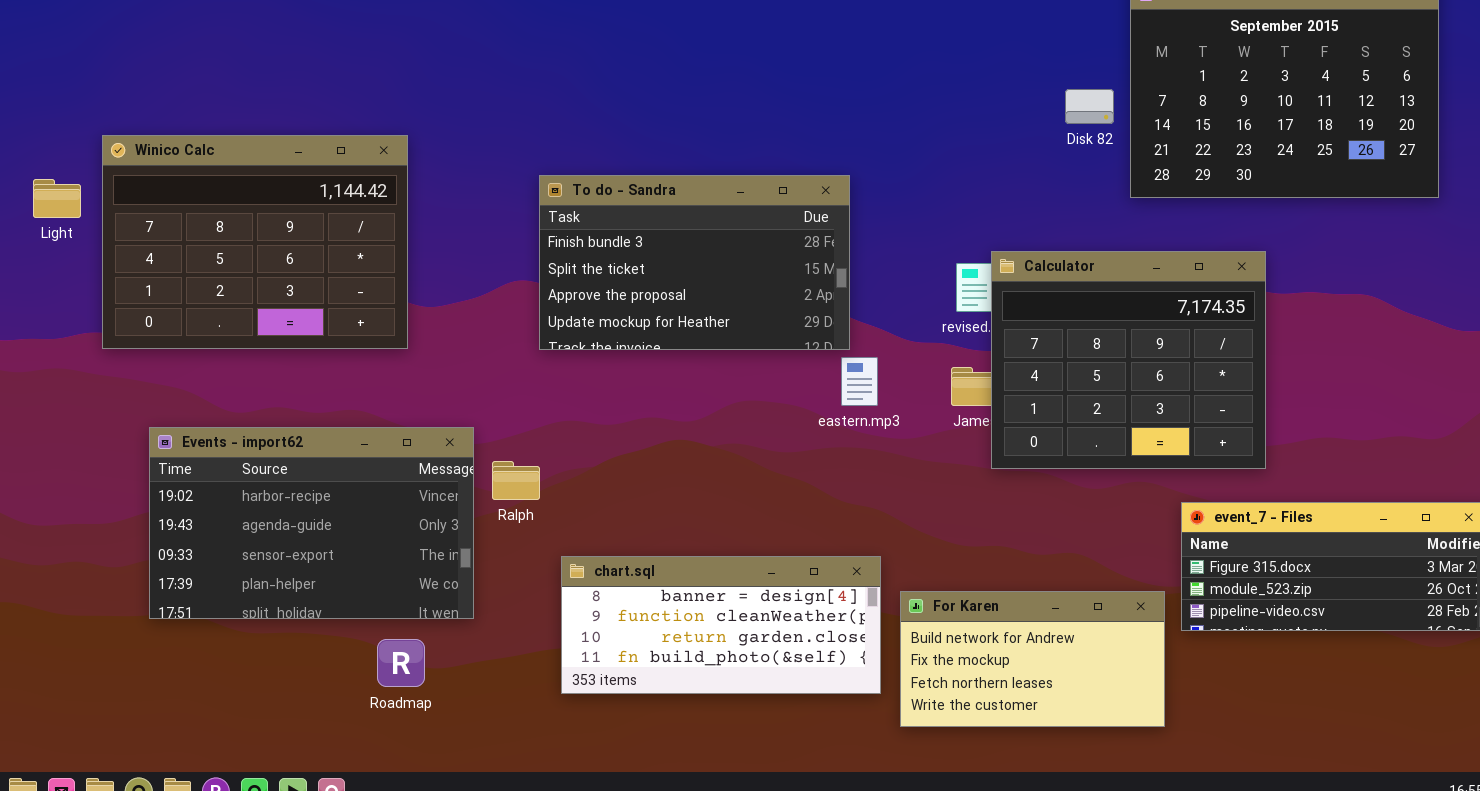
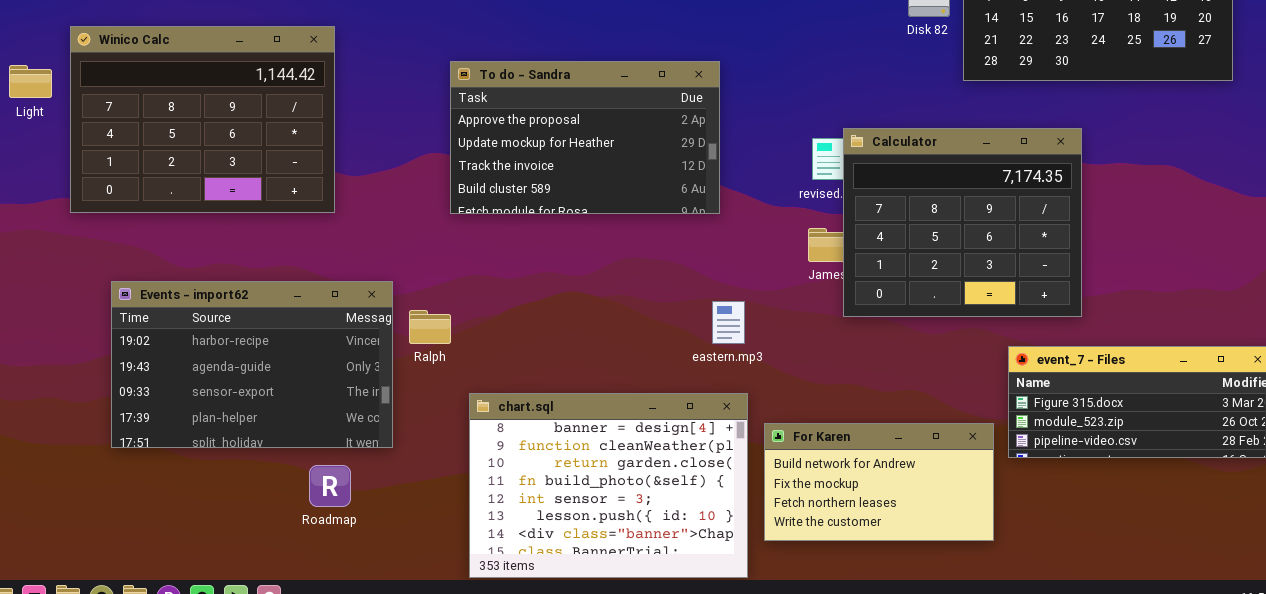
To do - Sandra: [539,175,850,350] -> [450,61,720,214], scrolled down 2 rows
eastern.mp3: [841,357,878,406] -> [712,301,745,344], moved
chart.sql: [561,556,881,694] -> [469,393,748,578], resized

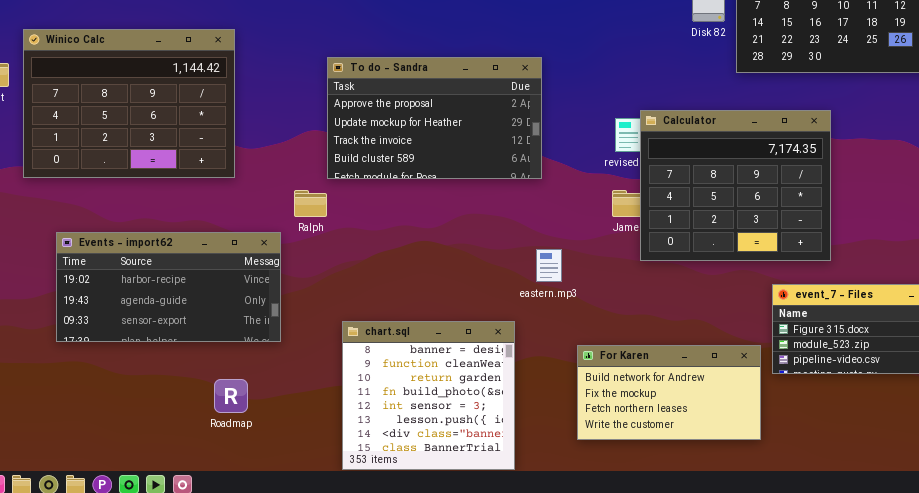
Events - import62: [111,281,393,448] -> [56,232,281,342], resized
Ralph: [409,310,451,344] -> [294,190,327,217], moved
chart.sql: [469,393,748,578] -> [342,321,515,470], resized

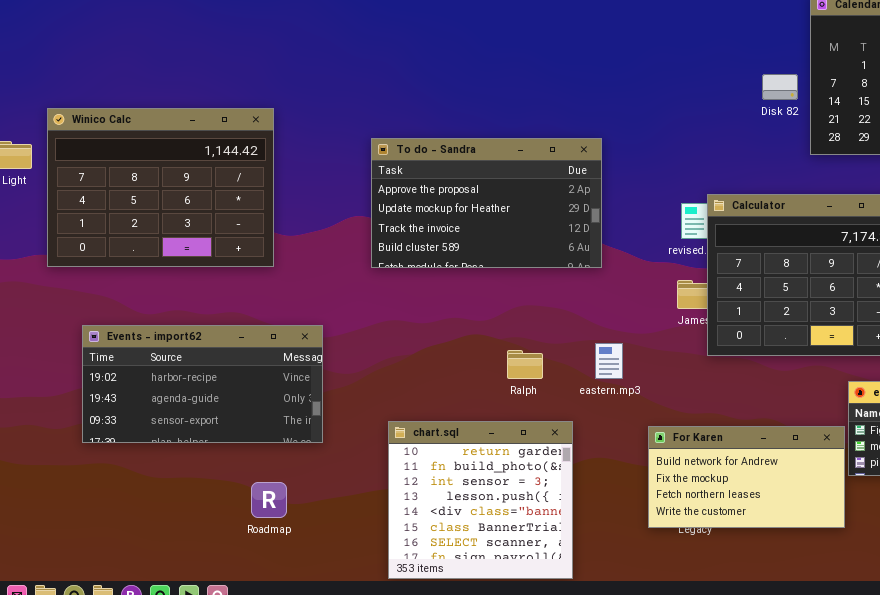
Ralph: [294,190,327,217] -> [507,350,543,379], moved
chart.sql: [342,321,515,470] -> [388,421,573,579], scrolled down 2 rows
For Karen: [577,345,761,440] -> [648,426,845,528], moved

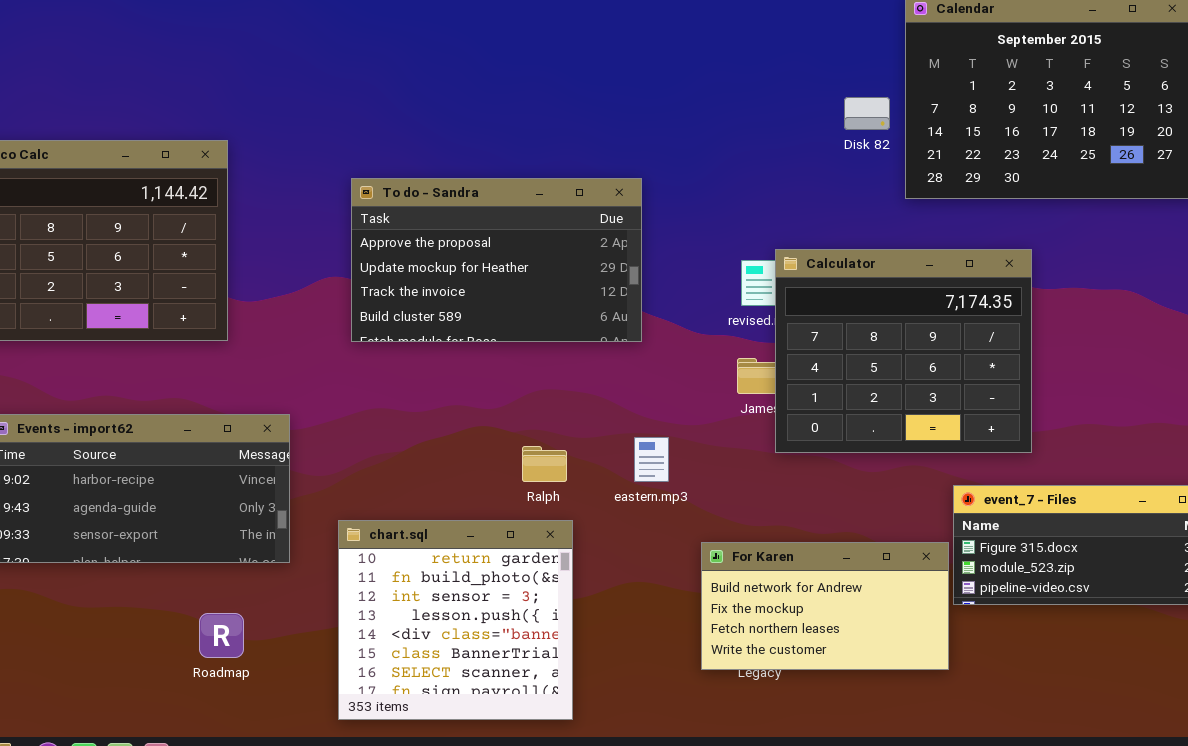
chart.sql: [388,421,573,579] -> [338,520,573,720], moved

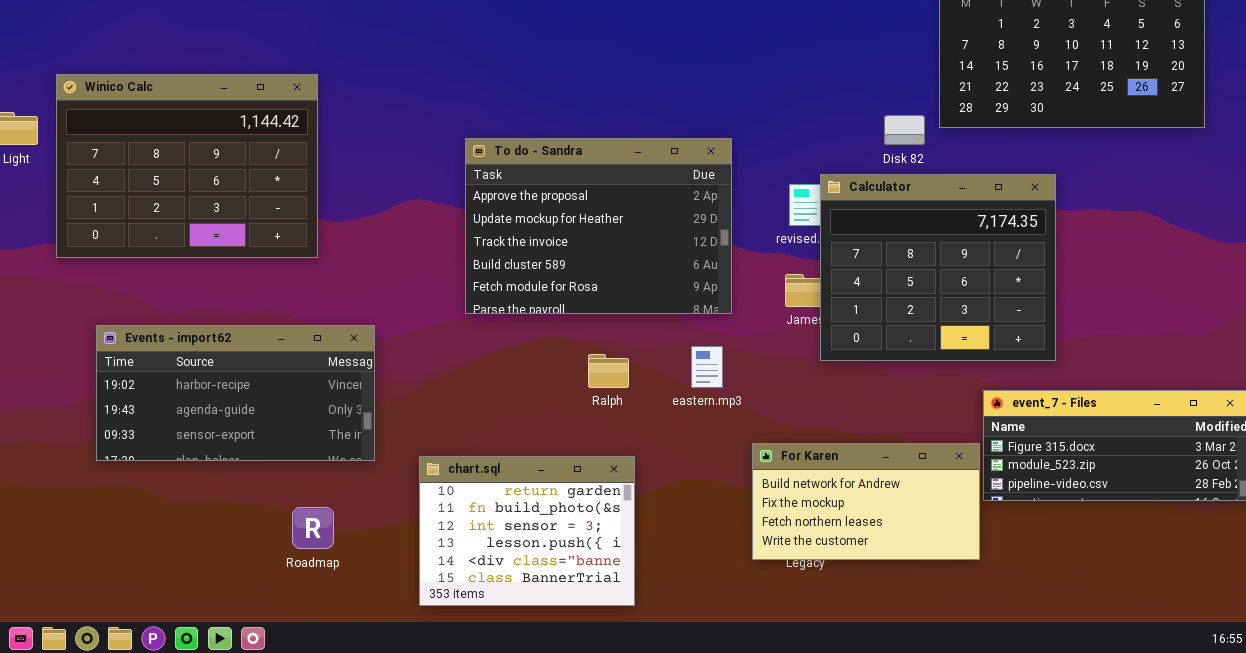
Disk 82: [844,97,890,130] -> [884,115,925,145], moved
To do - Sandra: [351,178,642,342] -> [465,138,732,314], moved, resized
chart.sql: [338,520,573,720] -> [419,456,635,606], resized

